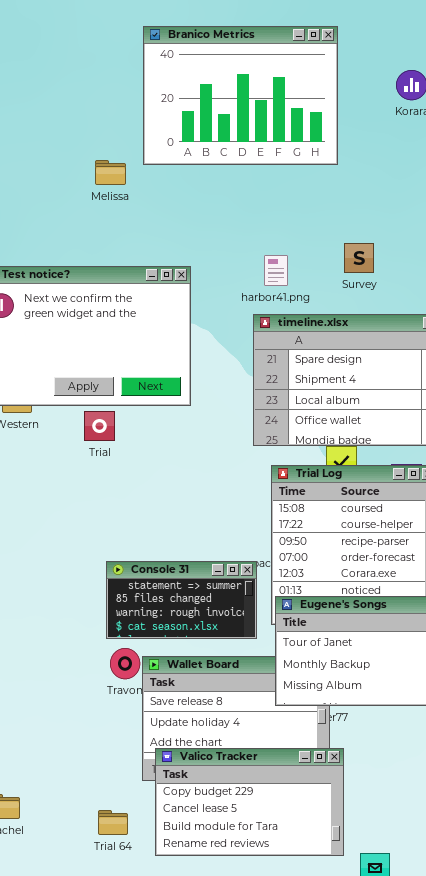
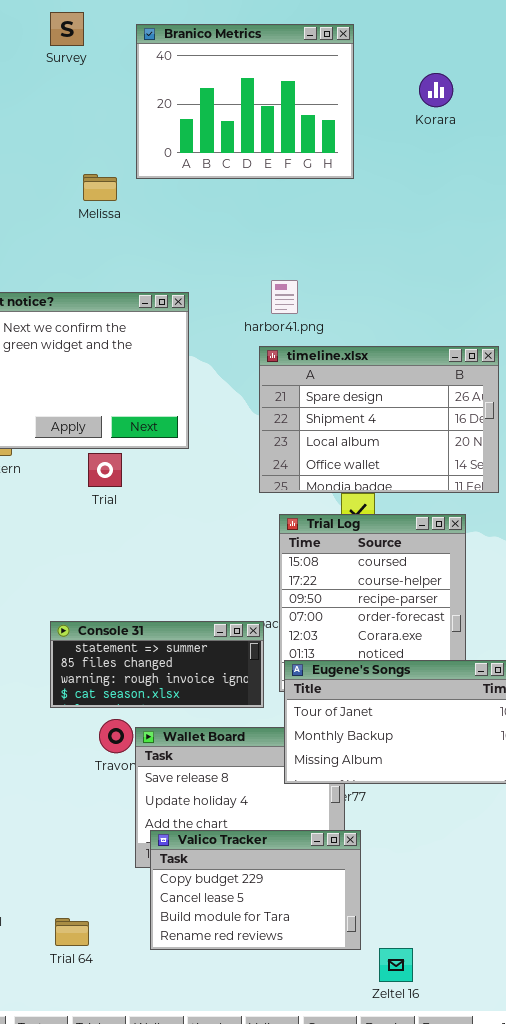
Survey: [344,243,374,273] -> [50,12,84,46], moved
Trial: [84,411,115,441] -> [88,453,122,487], moved
Console 31: [106,561,257,639] -> [50,621,264,708], resized
Trial 64: [98,810,128,835] -> [55,918,89,946], moved

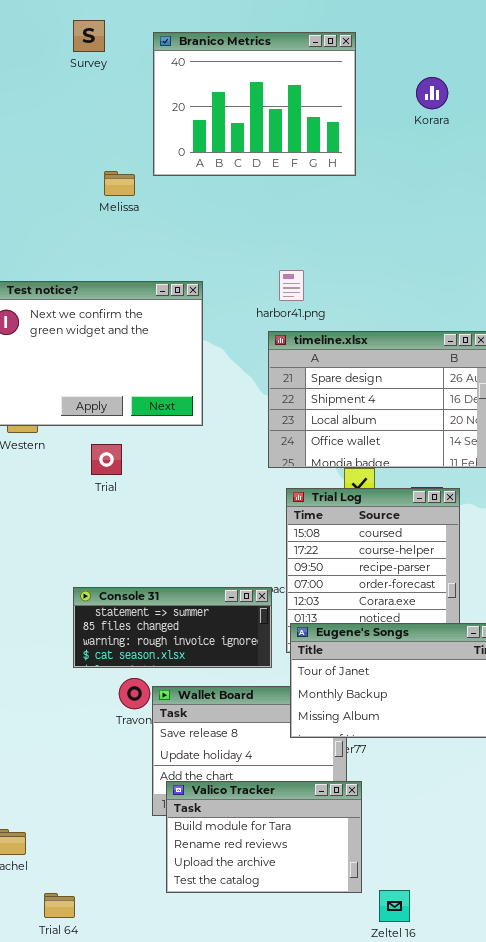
Trial: [88,453,122,487] -> [91,444,122,475], moved
Valico Tracker: [150,830,361,950] -> [166,781,362,893], scrolled down 2 rows
Trial 64: [55,918,89,946] -> [44,893,75,918], moved

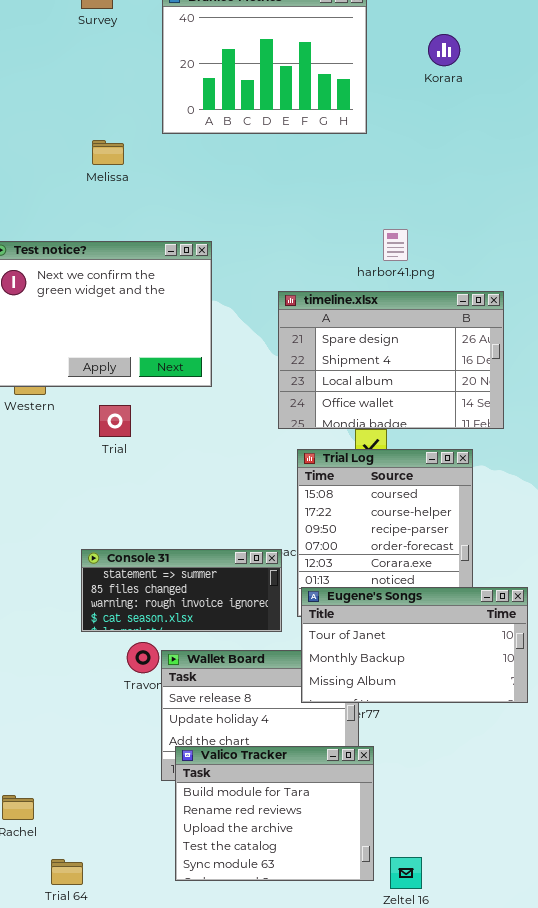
Melissa: [104,171,135,196] -> [92,140,124,165], moved
harbor41.png: [279,270,304,301] -> [383,229,408,261], moved
Valico Tracker: [166,781,362,893] -> [175,746,374,881], resized

